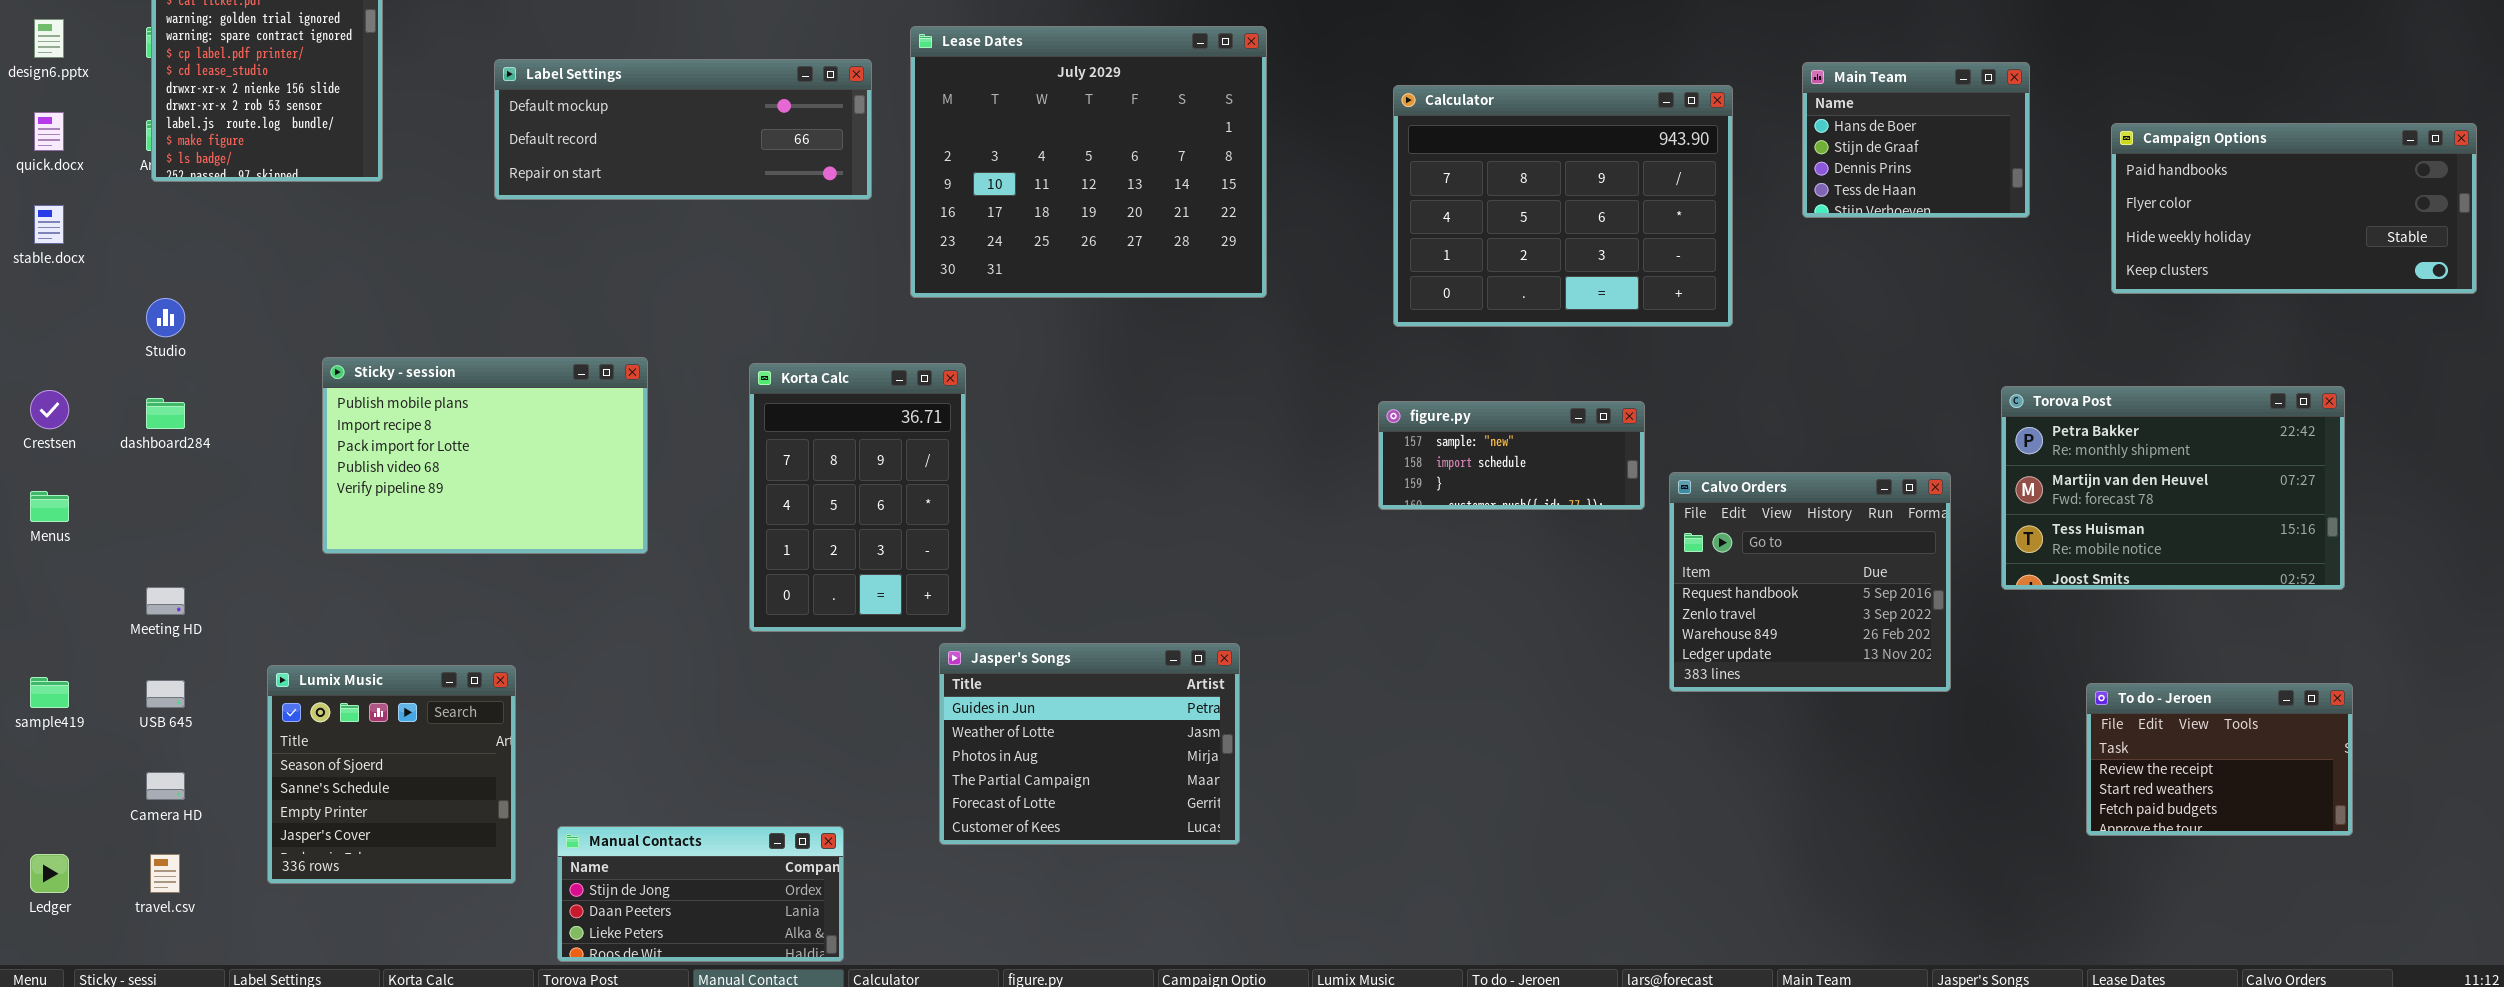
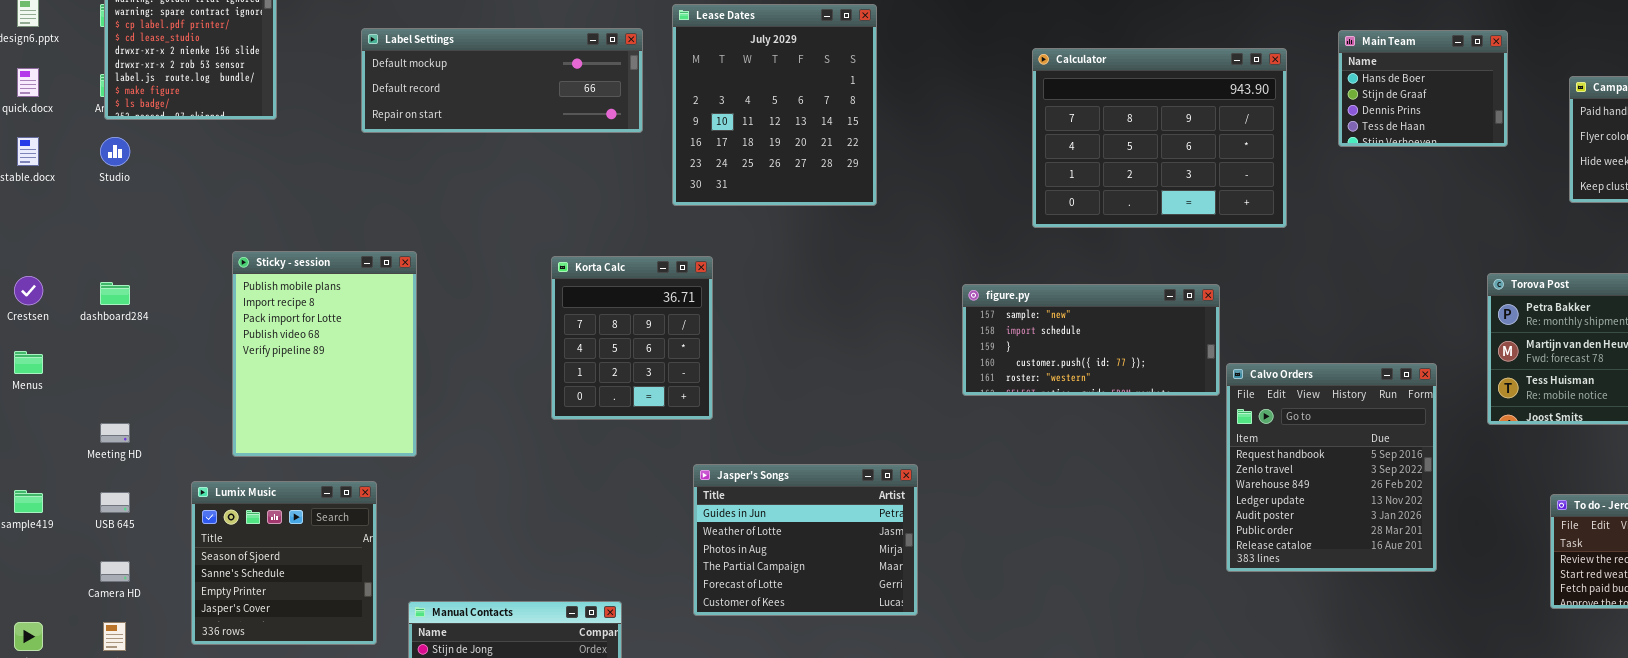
Lease Dates: [910,26,1267,298] -> [672,4,877,206], resized
Studio: [146,298,185,337] -> [100,137,130,166], moved
Sticky - session: [322,357,648,554] -> [232,251,417,457], resized
Korta Calc: [749,363,966,632] -> [551,256,713,420], resized
figure.py: [1378,401,1645,510] -> [962,284,1220,396], resized
Calvo Orders: [1669,472,1951,692] -> [1226,363,1437,572], moved, resized

